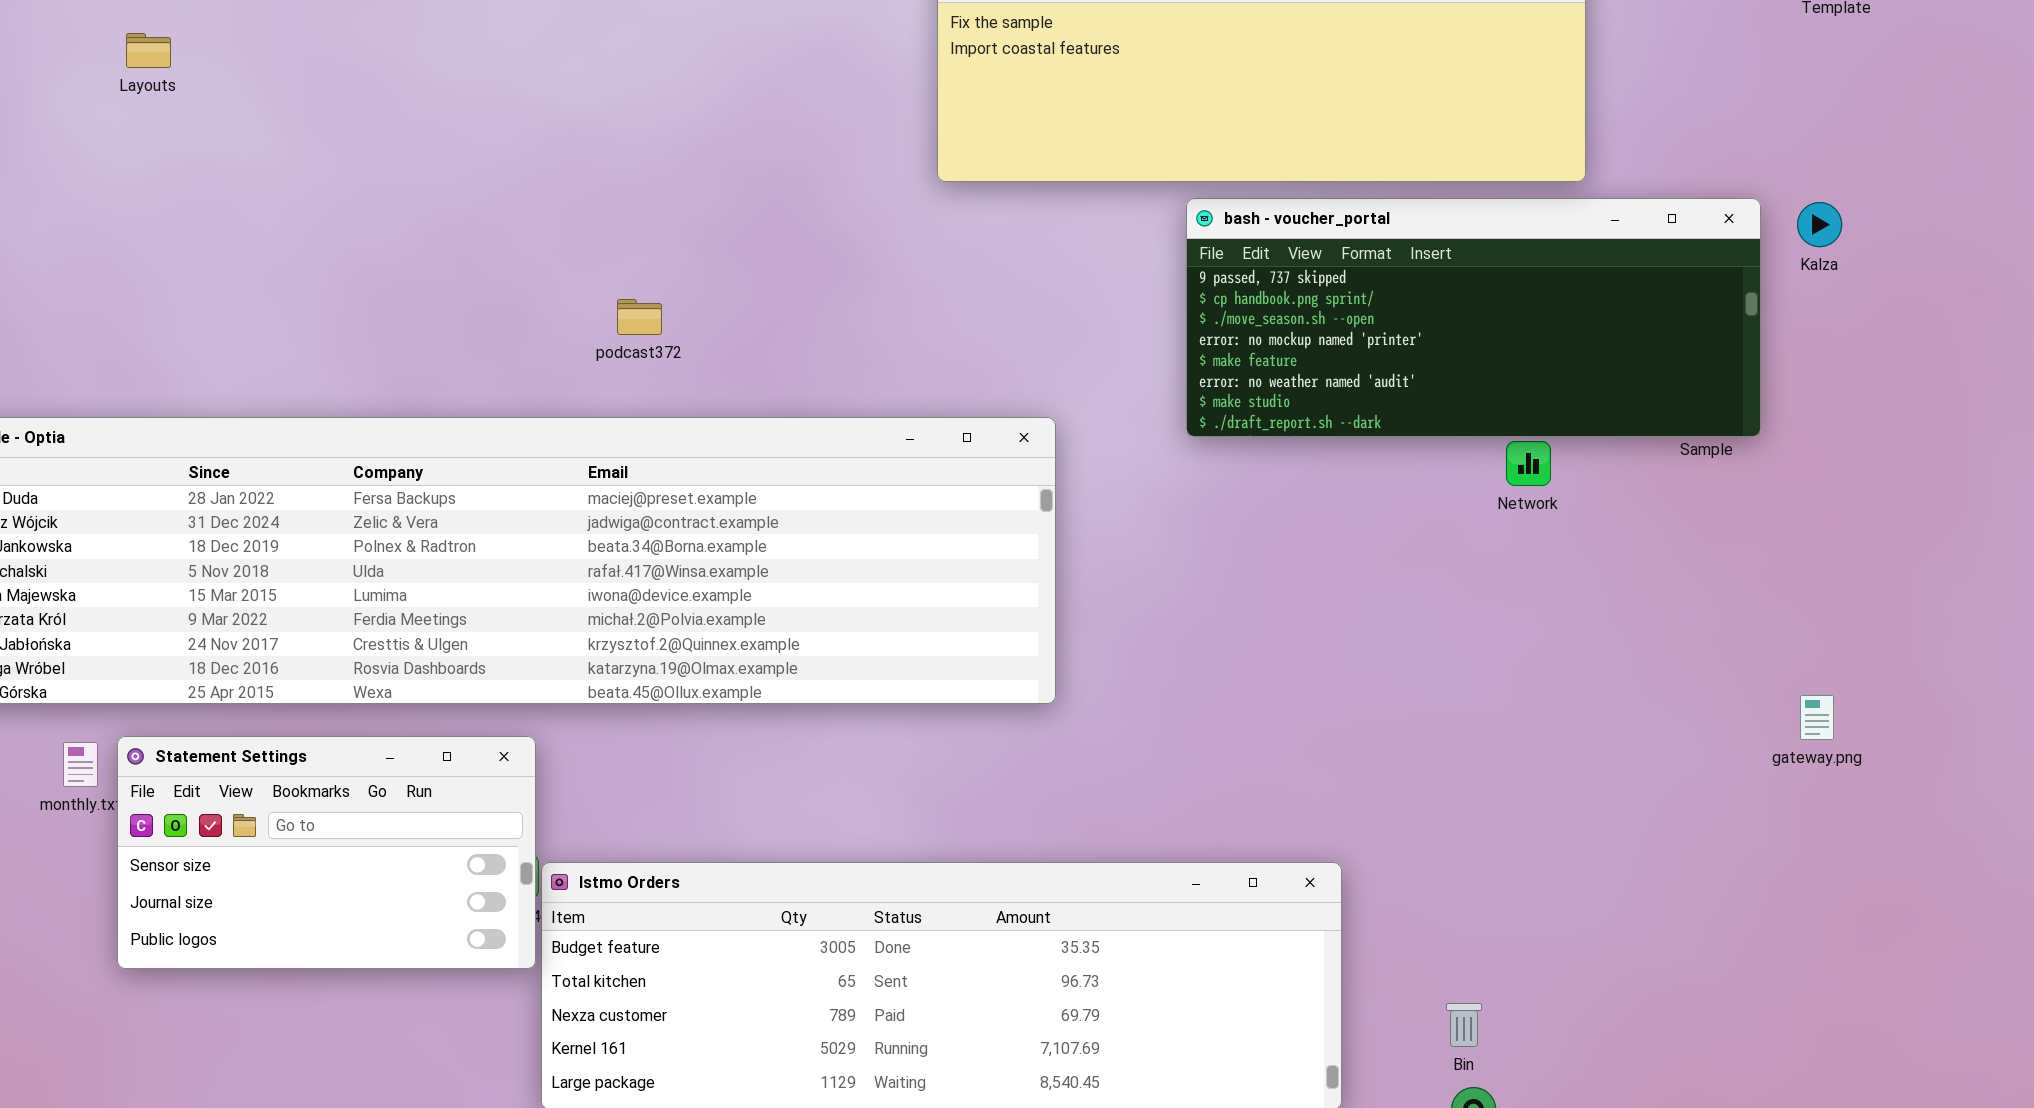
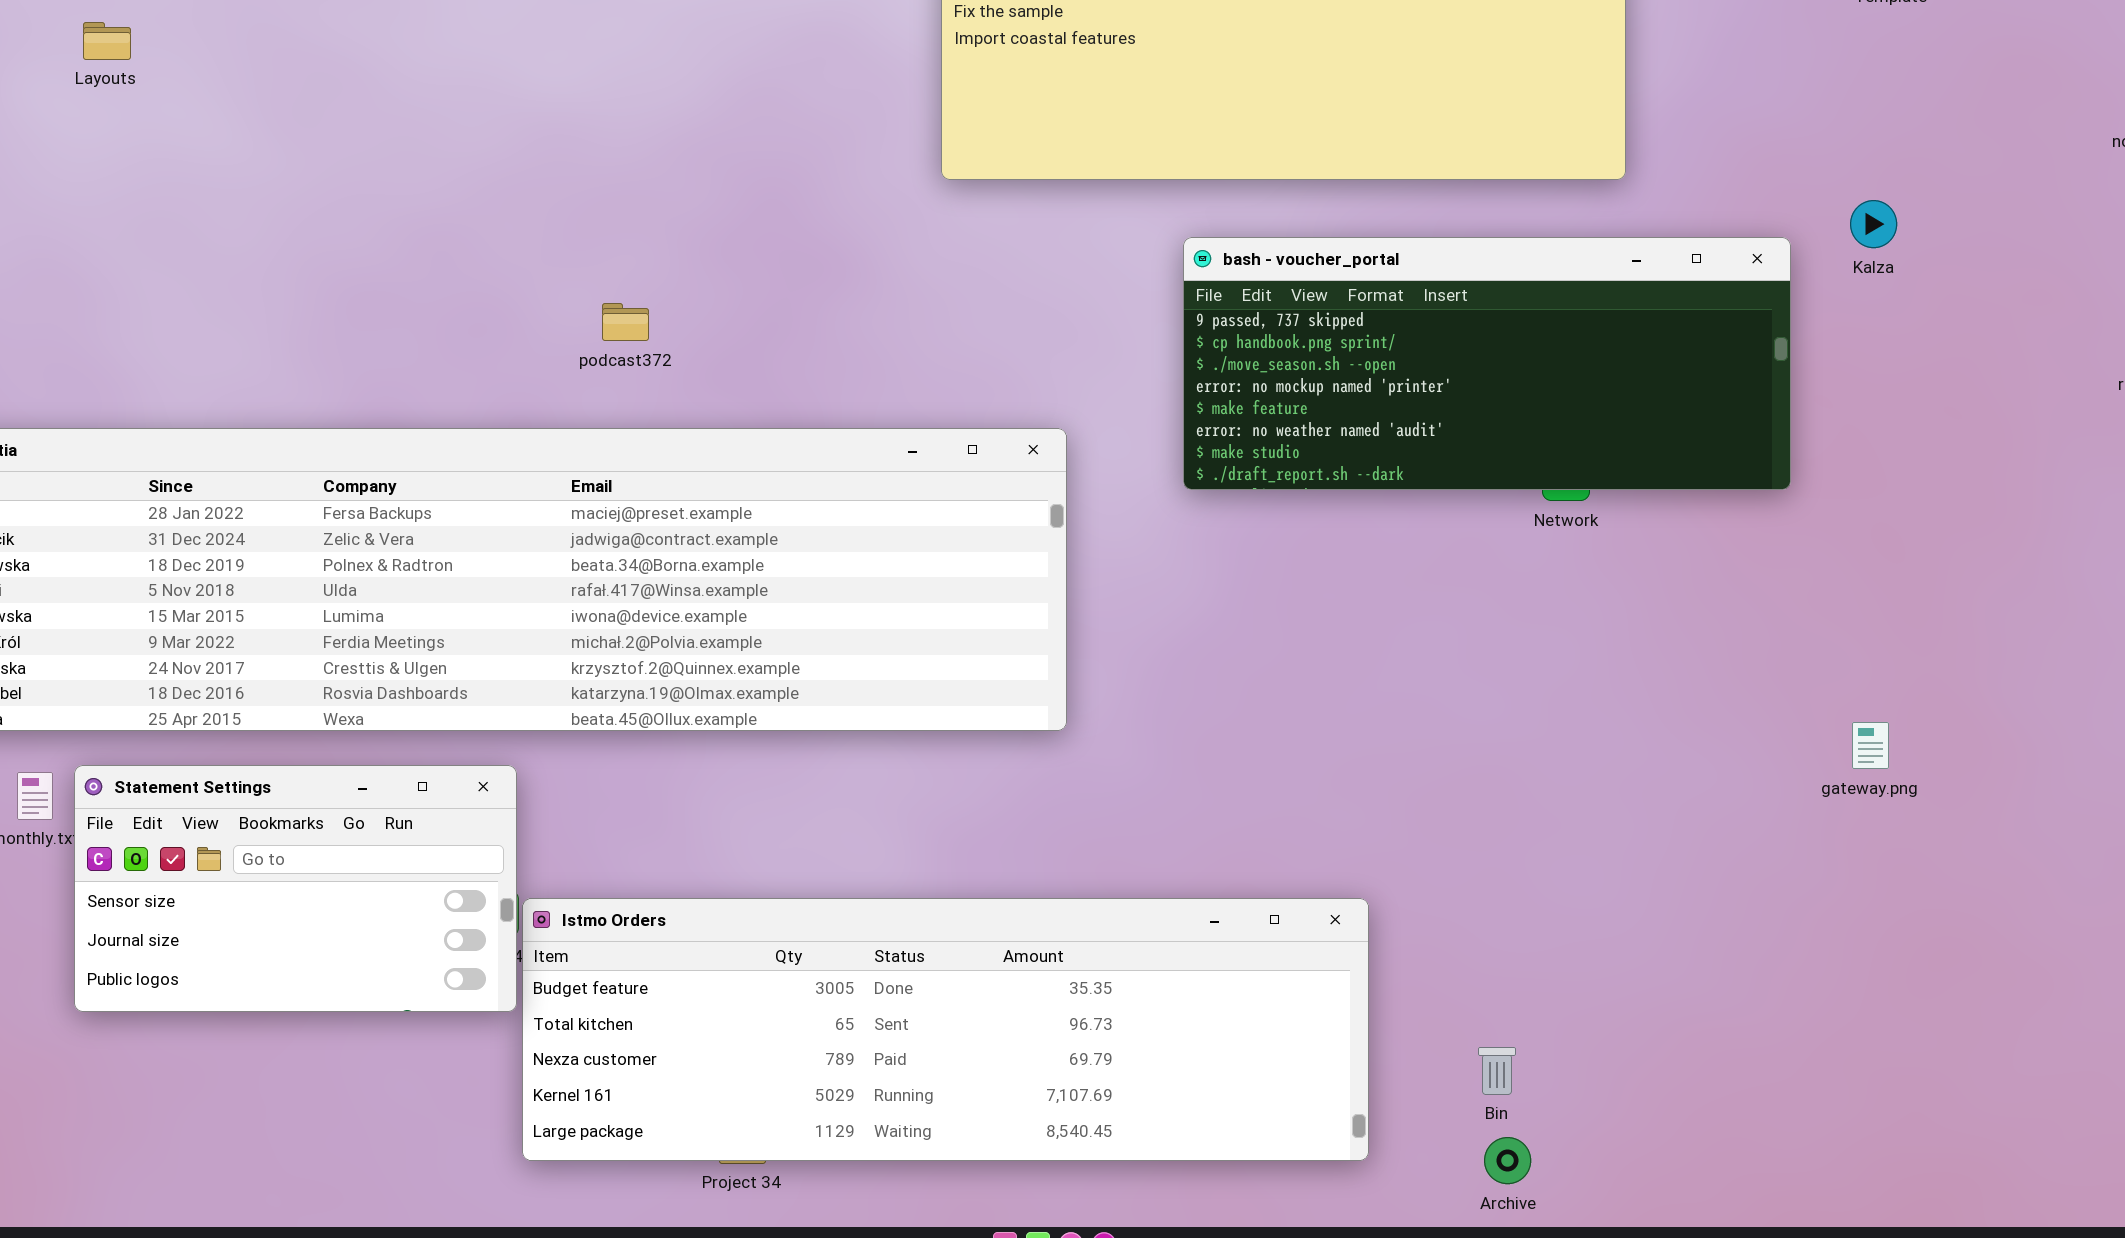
bash - voucher_portal: [1186,198,1761,437] -> [1183,237,1791,490], moved

